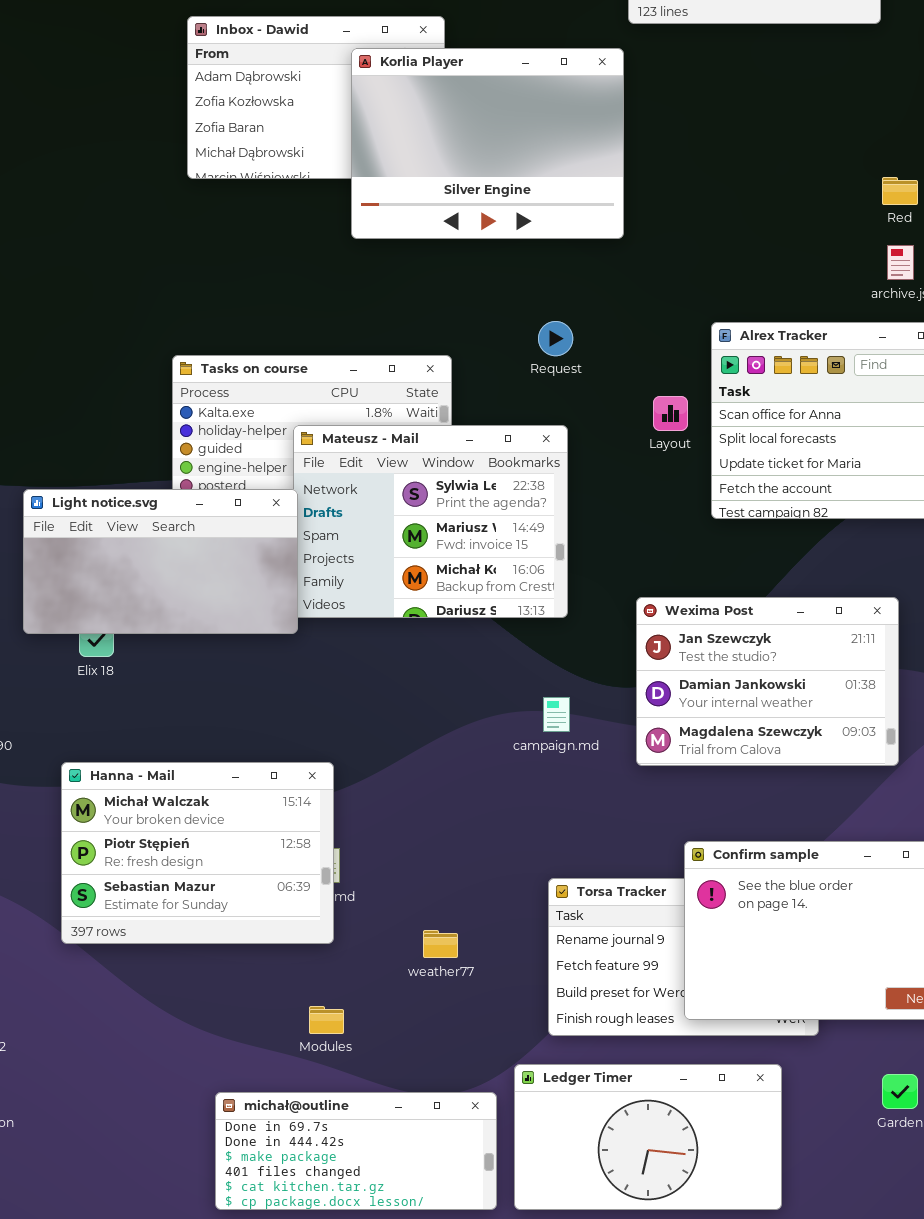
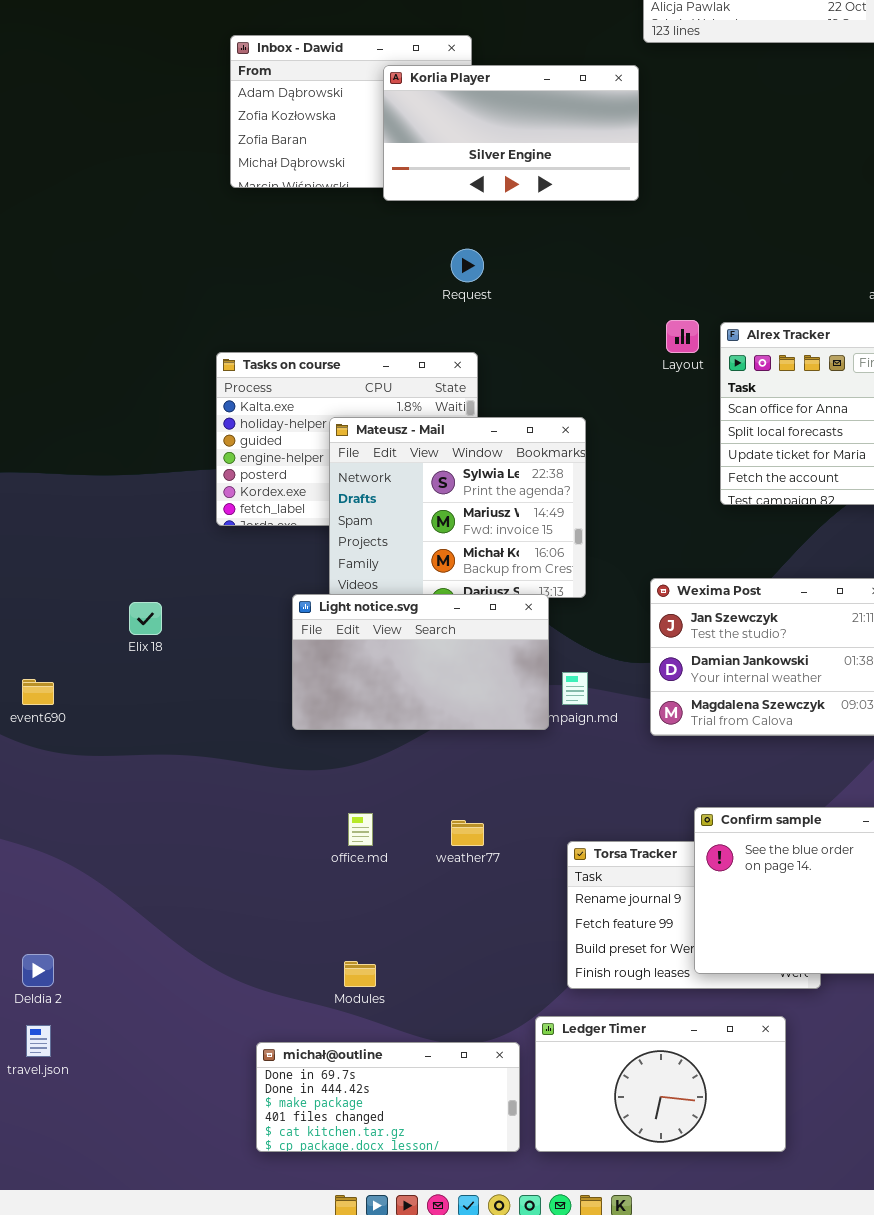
Korlia Player: [351,48,624,239] -> [383,65,639,201], resized
Request: [538,321,573,356] -> [451,249,484,282], moved
Layout: [653,396,688,431] -> [666,320,699,353], moved
Light notice.svg: [23,489,298,634] -> [292,594,549,730], moved
Hanna - Mail: [61,762,334,944] -> none, closed
weather77: [423,930,458,958] -> [451,820,484,846], moved

